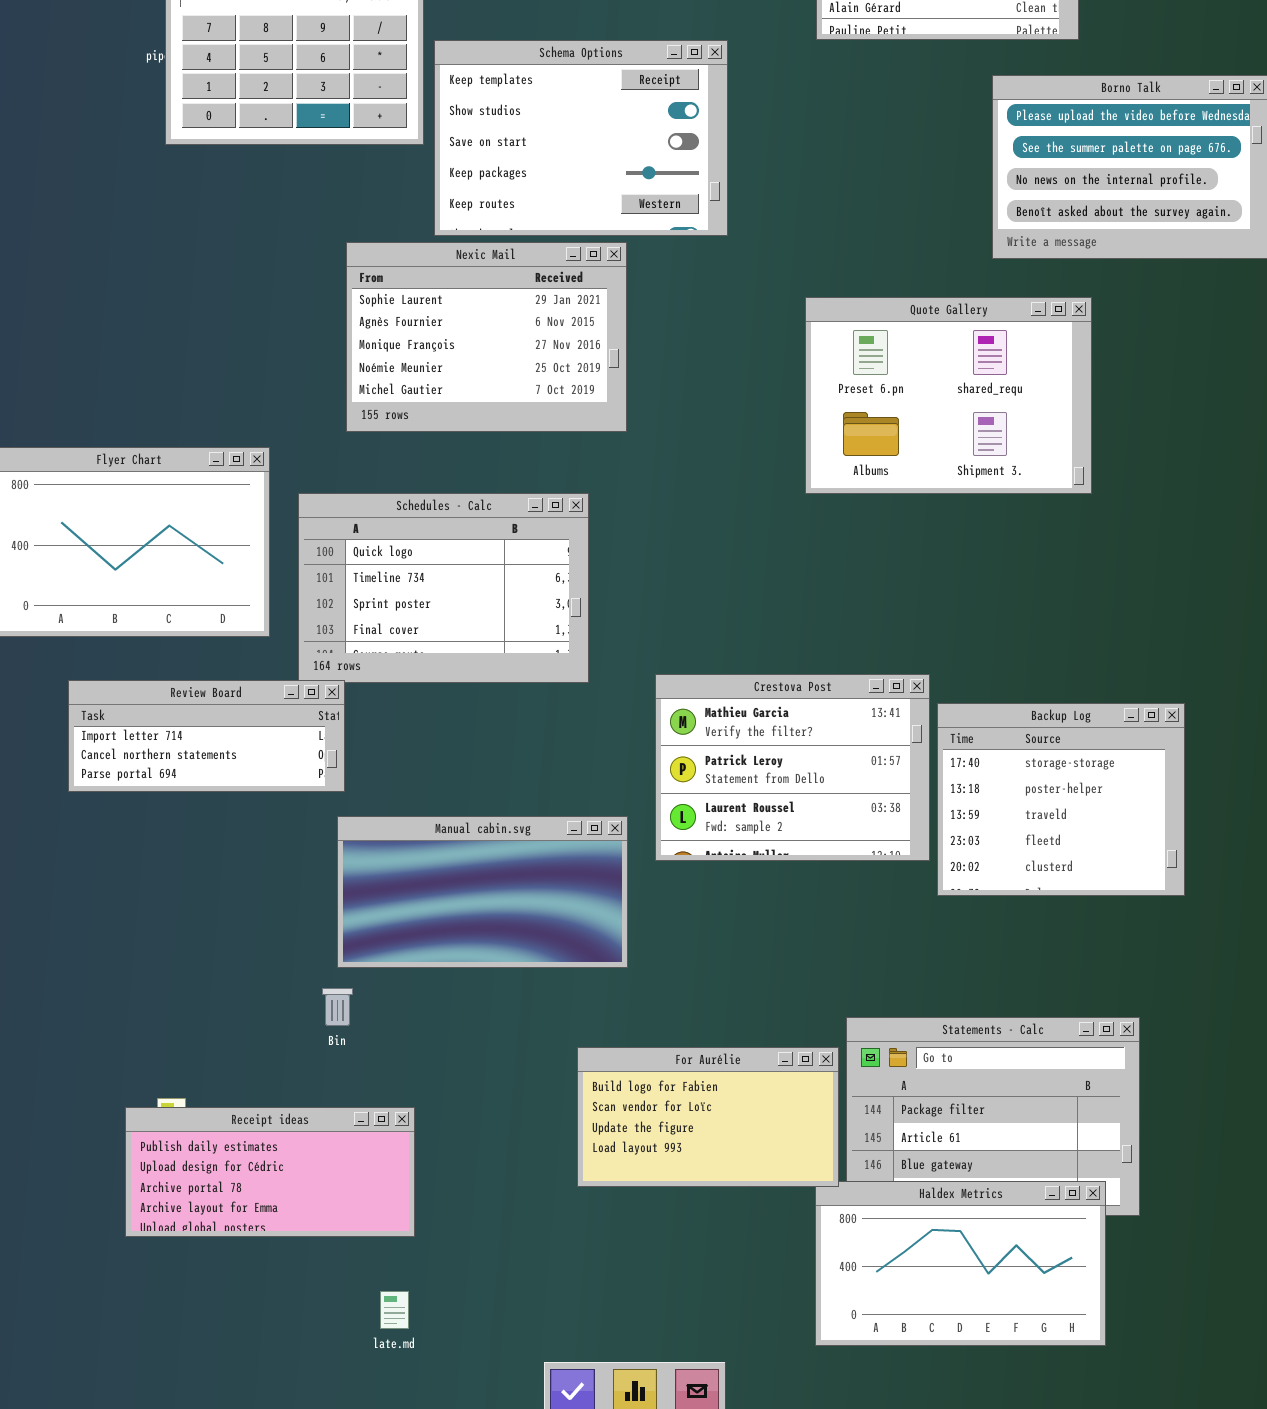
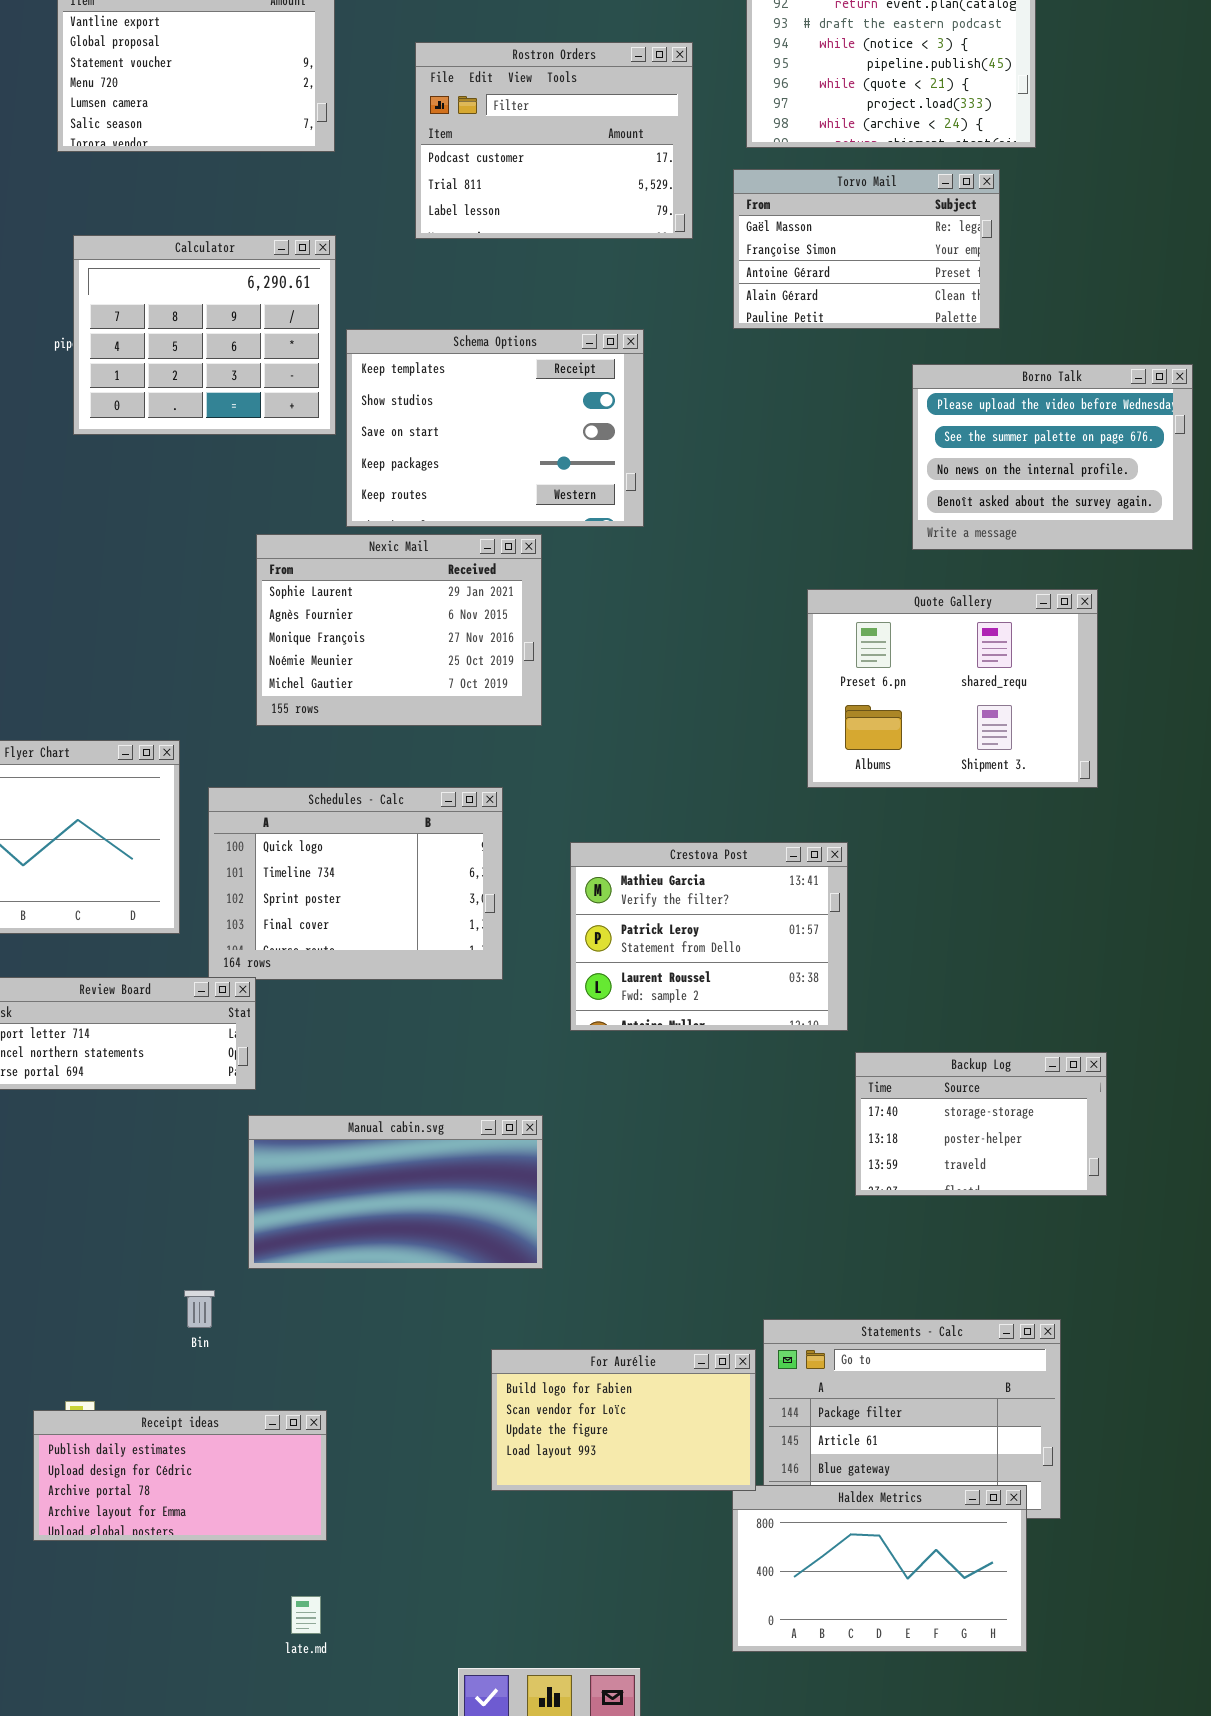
Quote Gallery: [805,297,1092,494] -> [807,589,1098,788], moved
Crestova Post: [655,674,930,861] -> [570,842,848,1031], moved
Backup Log: [937,703,1185,896] -> [855,1052,1107,1196], resized
Bin: [322,988,353,1026] -> [184,1290,215,1328], moved

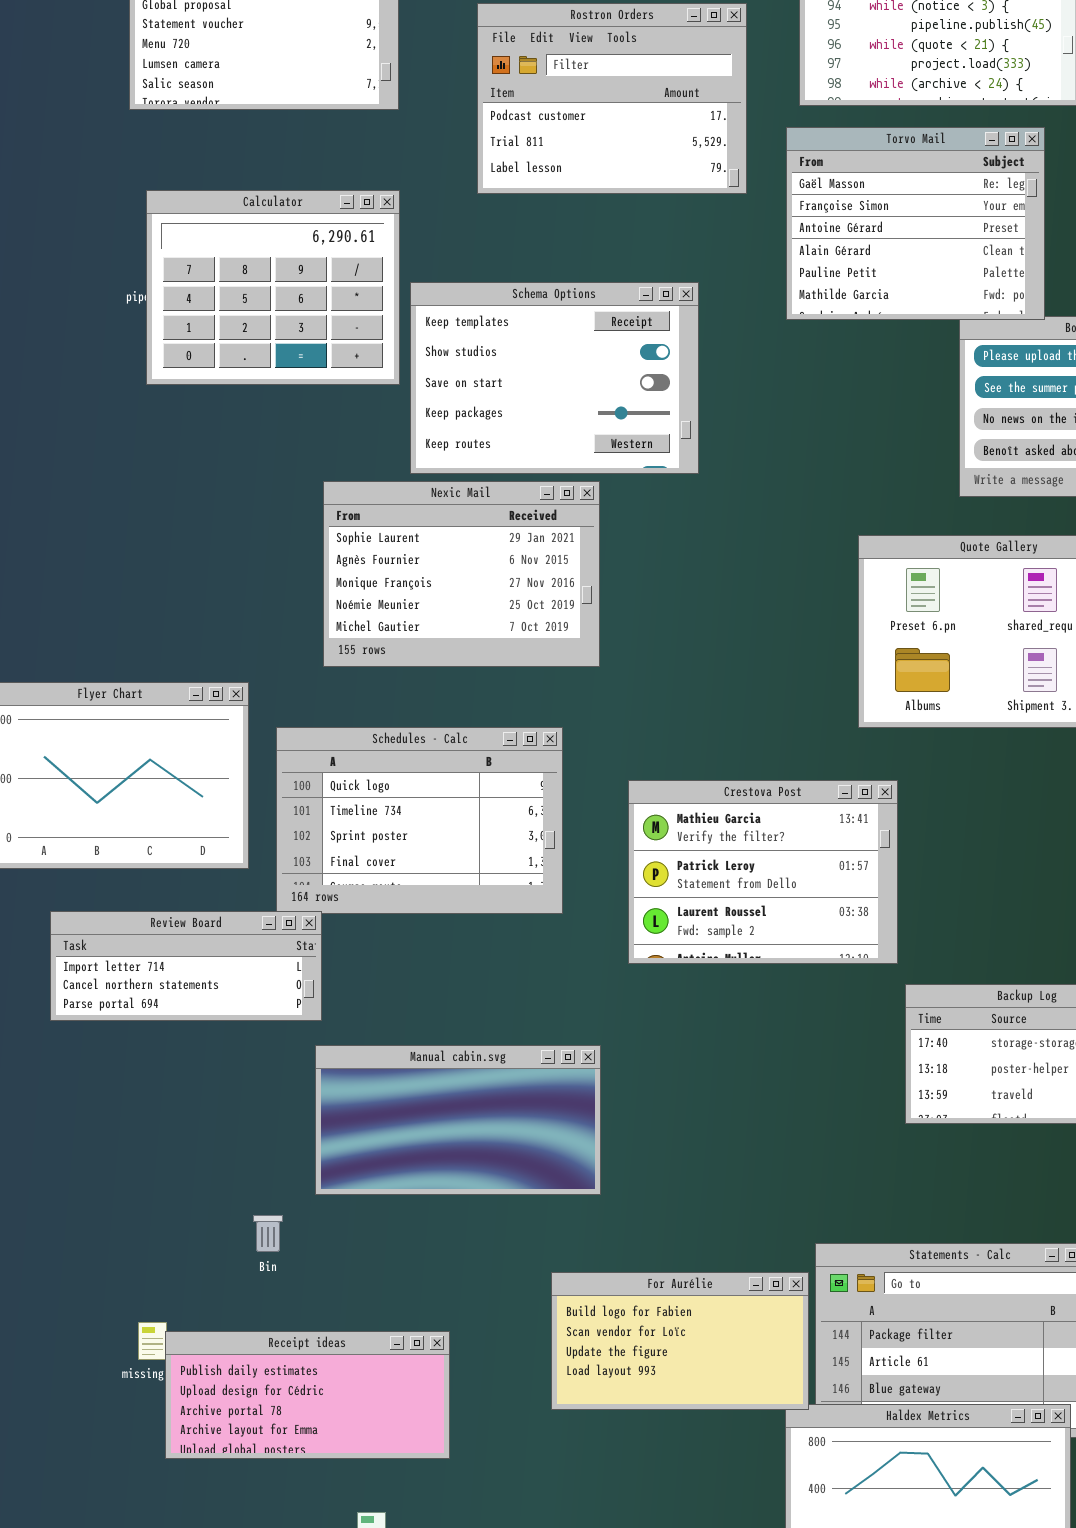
Torvo Mail: [733,169,1000,329] -> [786,127,1045,320], resized
Receipt ideas: [33,1410,327,1541] -> [165,1331,450,1459], moved

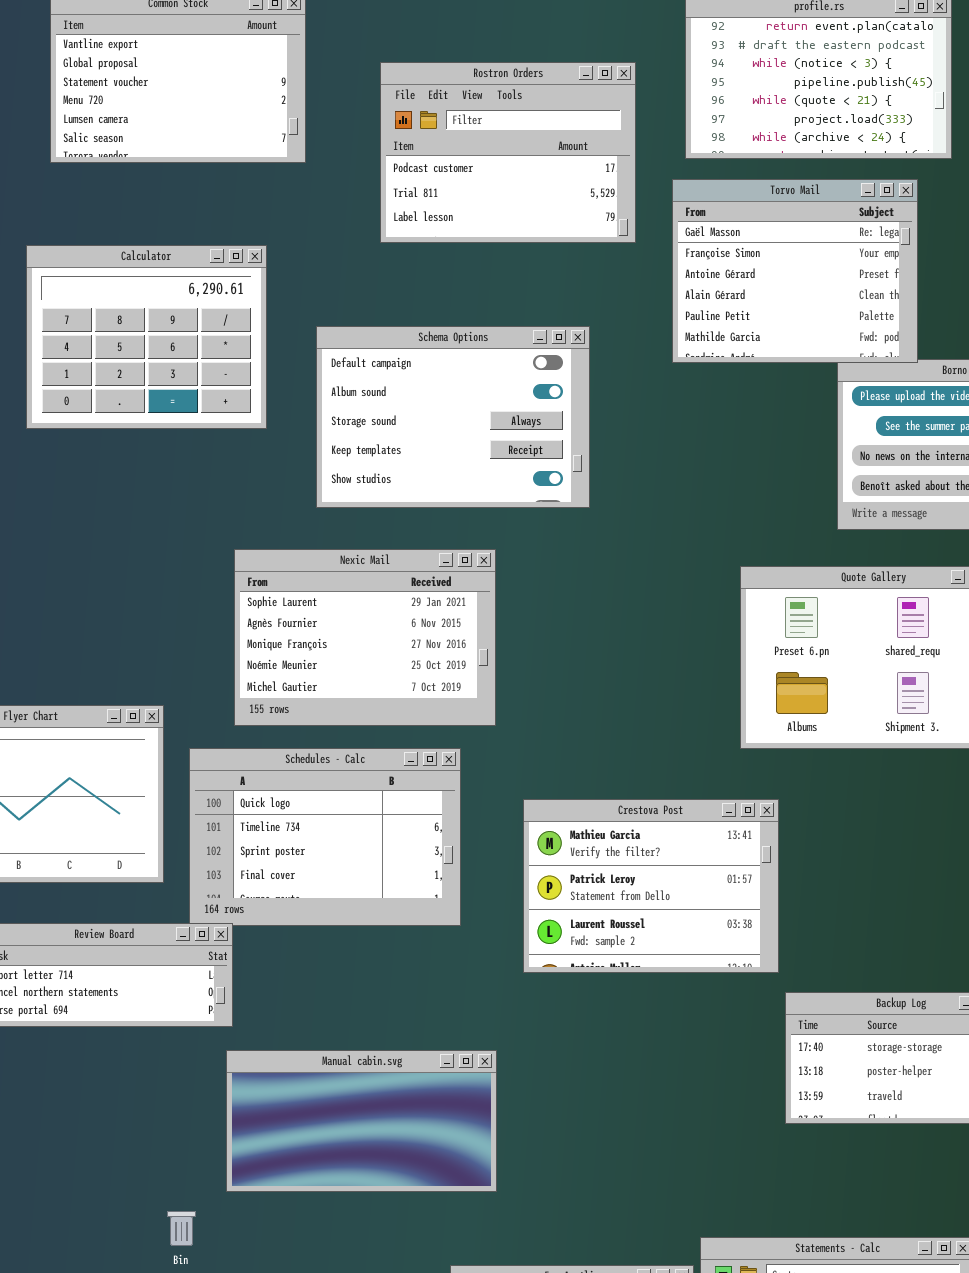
Calculator: [146,190,400,385] -> [26,245,267,429], moved
Schema Options: [410,282,699,474] -> [316,326,590,508], scrolled up 3 rows
Nexic Mail: [323,481,600,667] -> [234,549,496,726], moved

